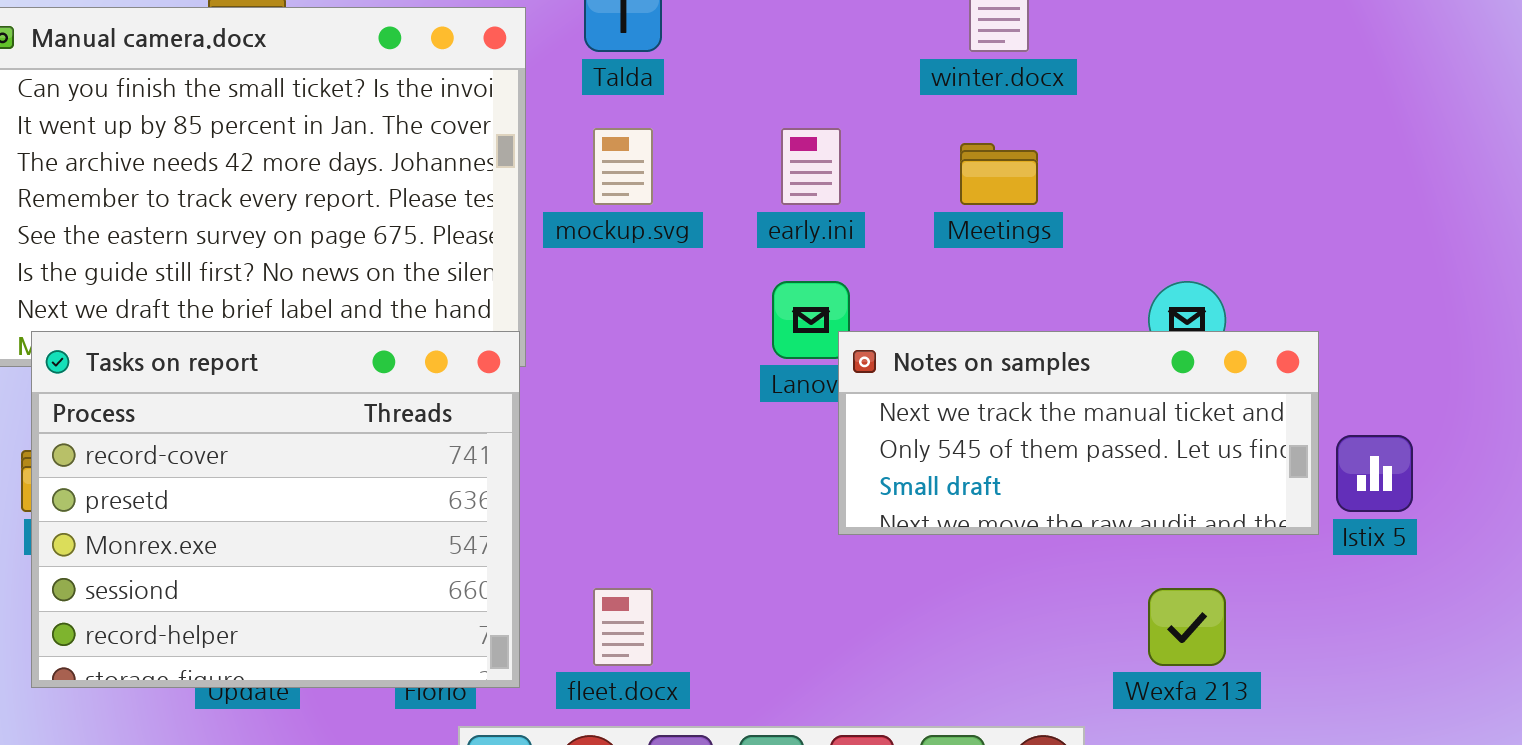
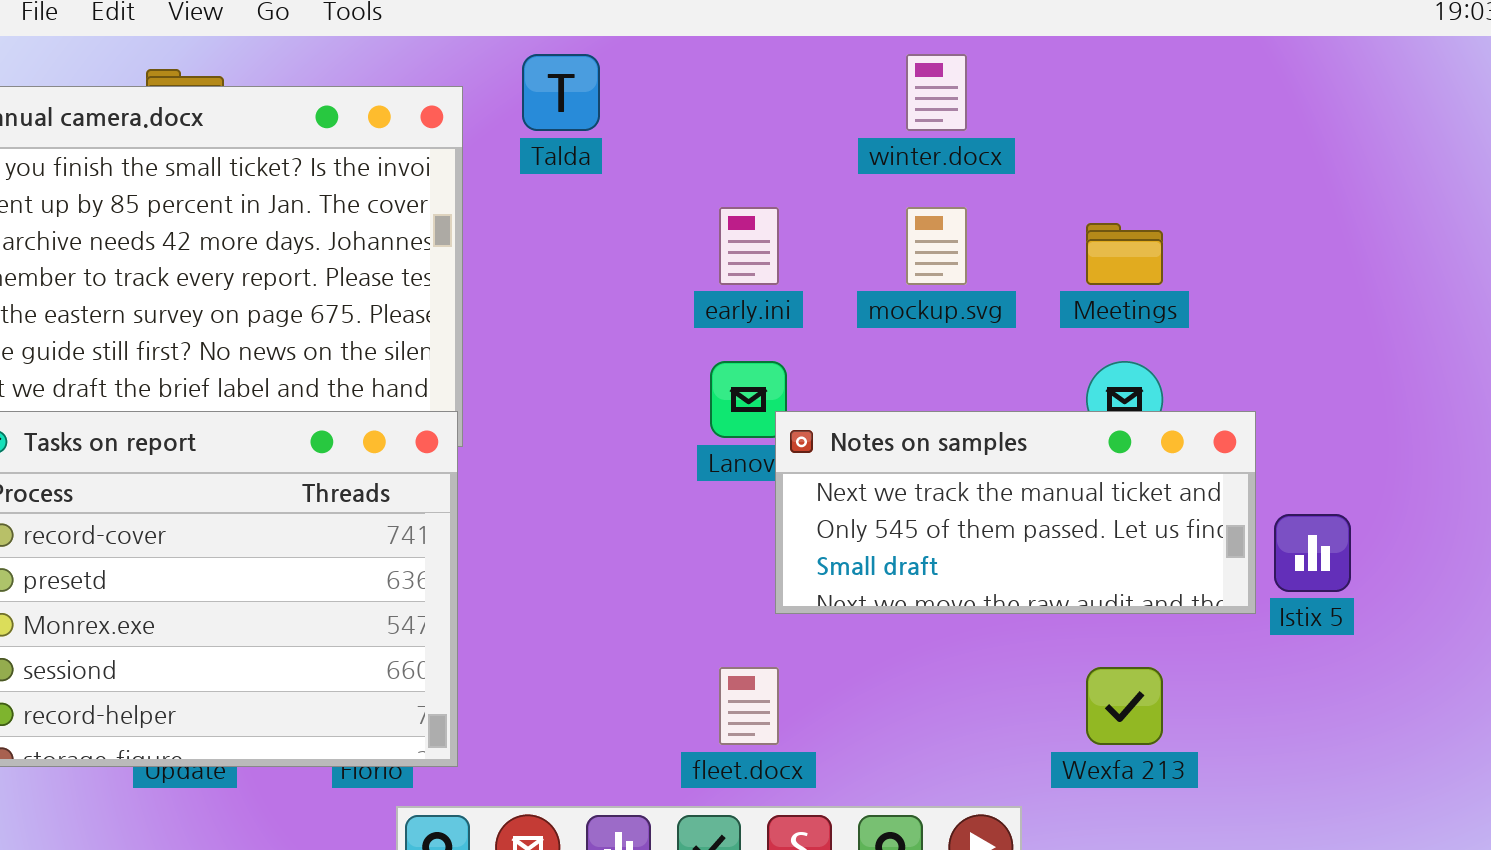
mockup.svg: [593,128,653,205] -> [906,207,967,285], moved
Meetings: [960,143,1038,205] -> [1086,223,1163,285], moved
fleet.docx: [593,588,653,666] -> [719,667,779,745], moved

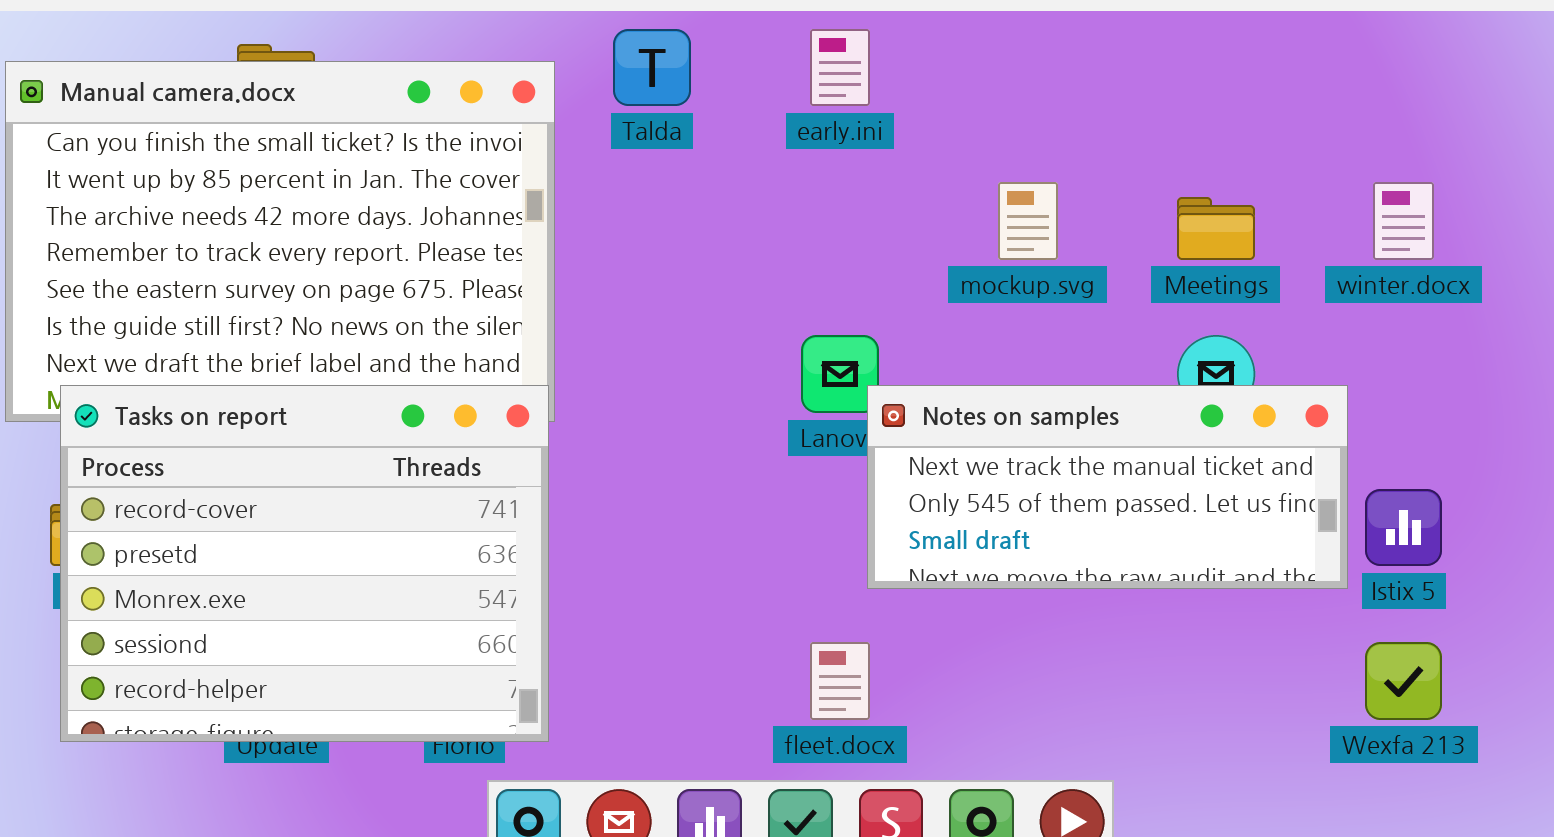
winter.docx: [906,54,967,131] -> [1373,182,1434,260], moved
early.ini: [719,207,779,285] -> [810,29,870,106], moved
Wexfa 213: [1086,667,1163,745] -> [1365,642,1442,720], moved

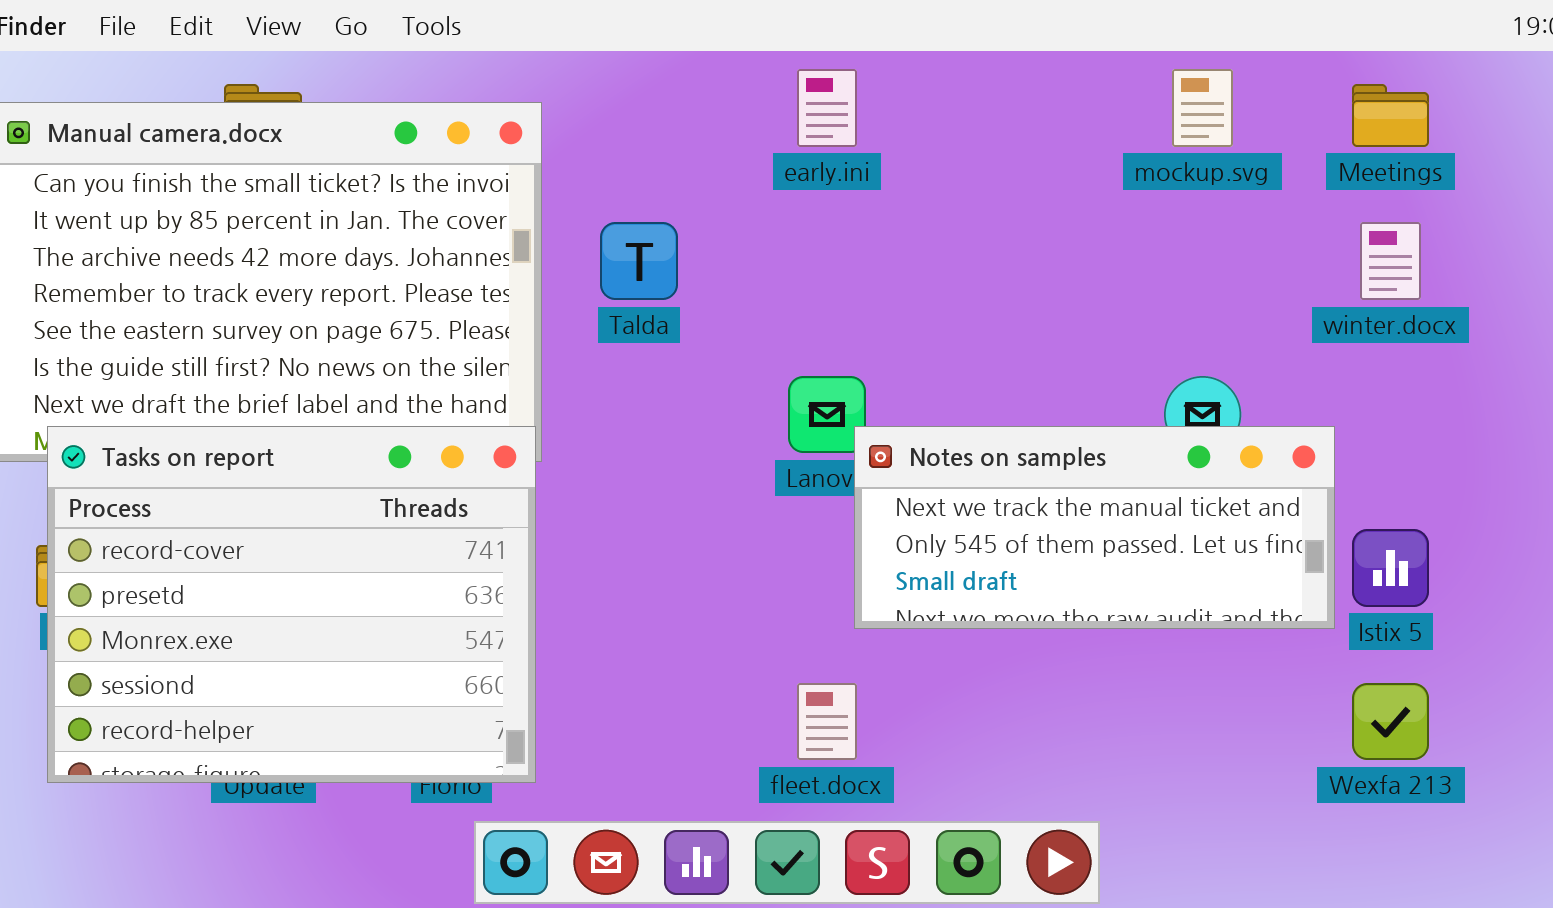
Talda: [613,29,691,106] -> [600,222,678,300], moved
mockup.svg: [998,182,1058,260] -> [1172,69,1233,147], moved
Meetings: [1177,197,1255,260] -> [1352,84,1429,147], moved

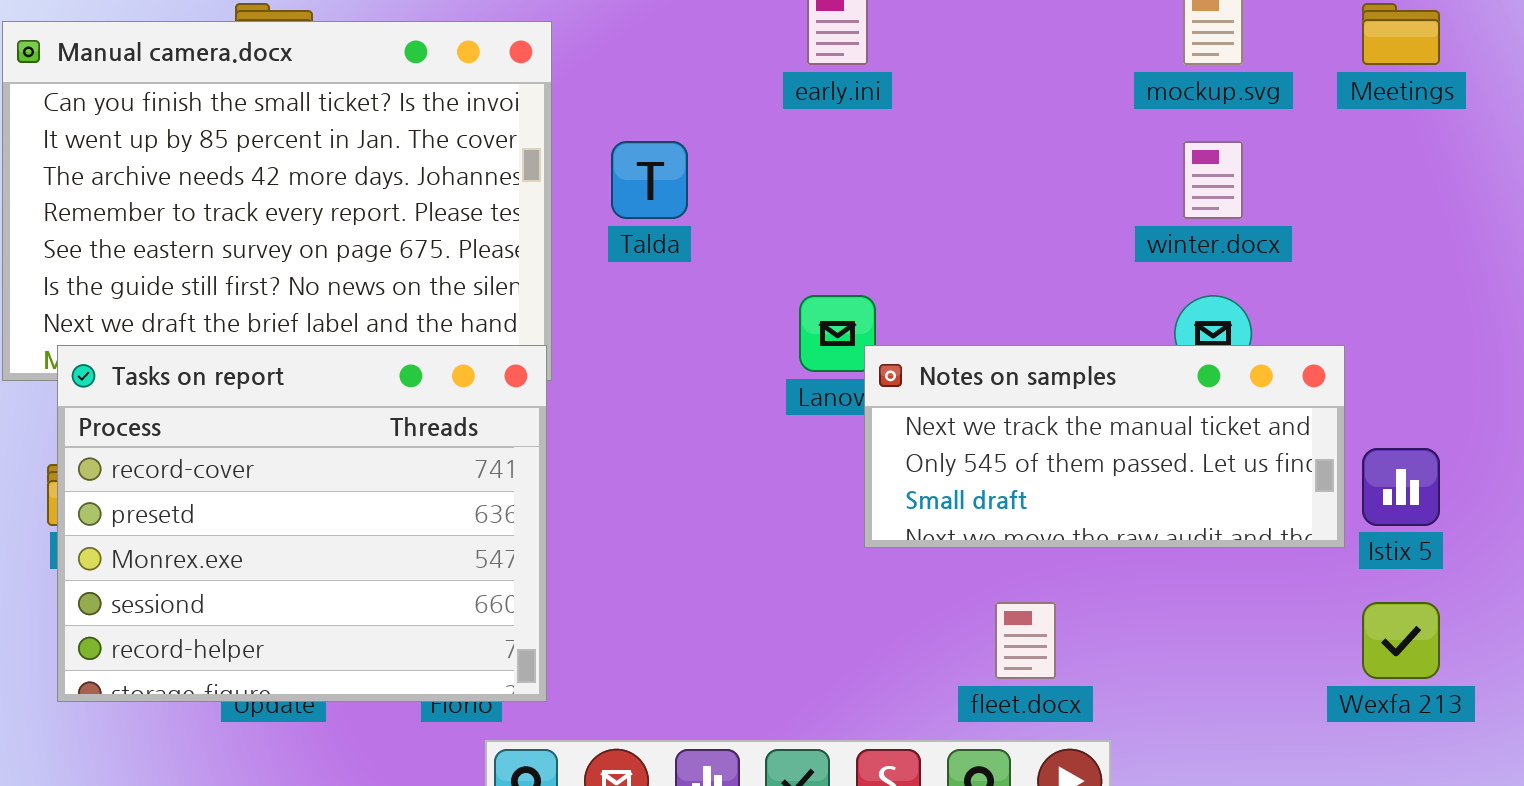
winter.docx: [1360,222,1421,300] -> [1183,141,1243,219], moved
fleet.docx: [797,683,857,760] -> [995,602,1056,679], moved

